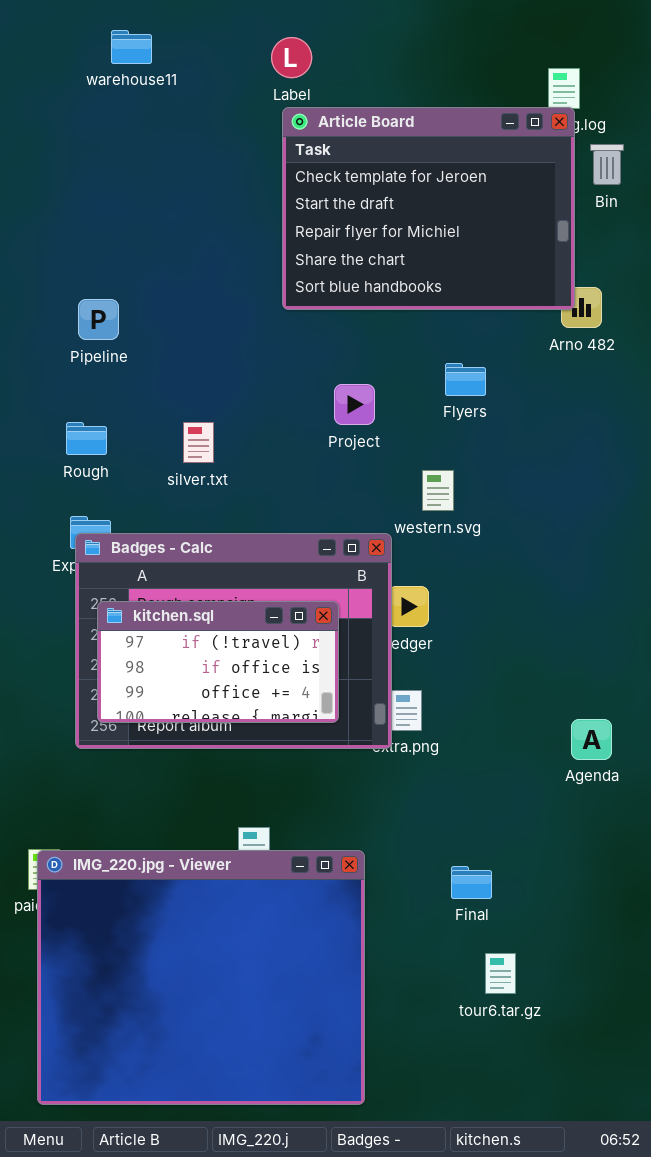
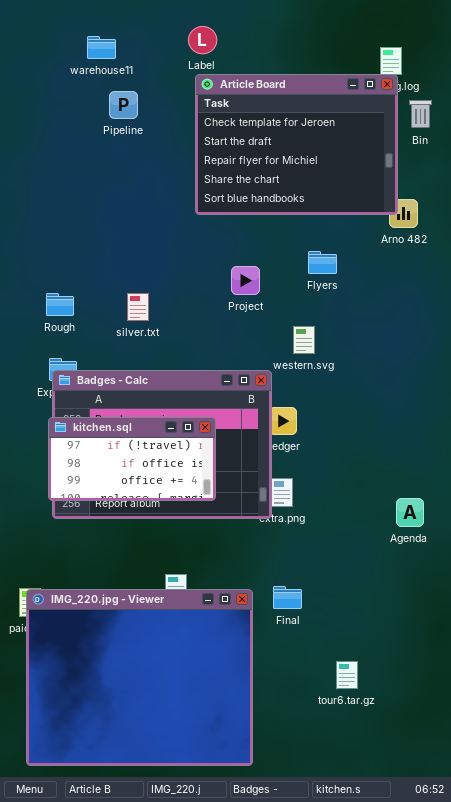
warehouse11: [111,30,152,64] -> [87,36,116,59], moved
Pipeline: [78,299,119,340] -> [109,91,138,119], moved
kitchen.sql: [97,601,339,723] -> [48,417,216,501], moved
Final: [451,866,492,899] -> [273,586,302,609], moved

